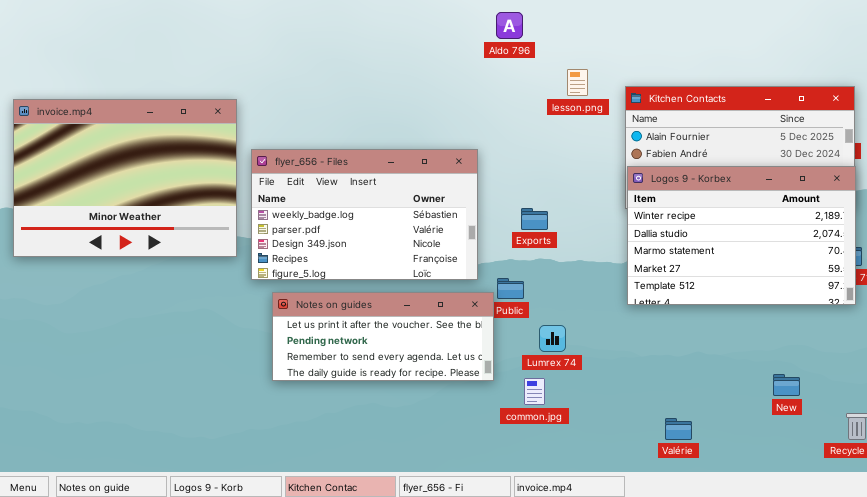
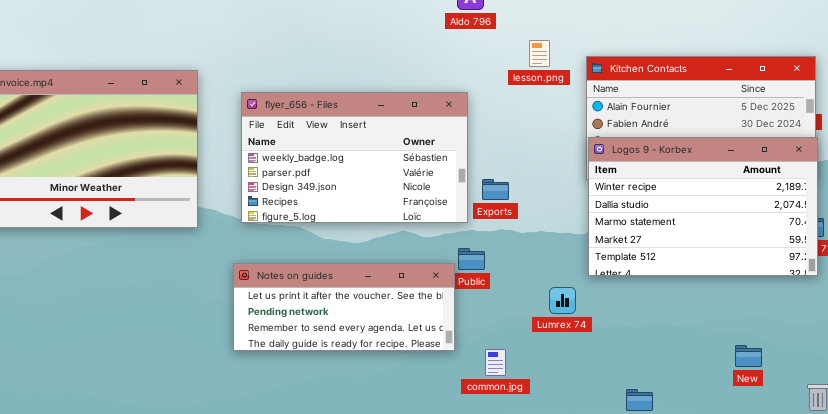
flyer_656 - Files: [251,149,478,280] -> [241,92,468,223], moved
Lumrex 74: [539,325,566,352] -> [549,287,576,314], moved

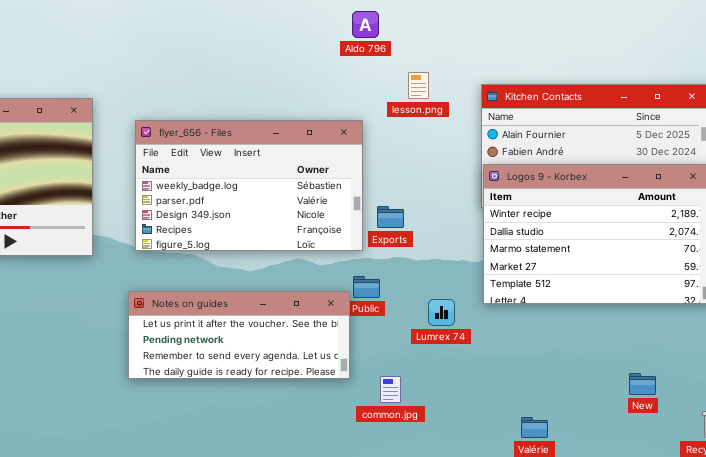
lesson.png: [529,40,550,67] -> [408,72,429,99], moved
Lumrex 74: [549,287,576,314] -> [428,299,455,326], moved

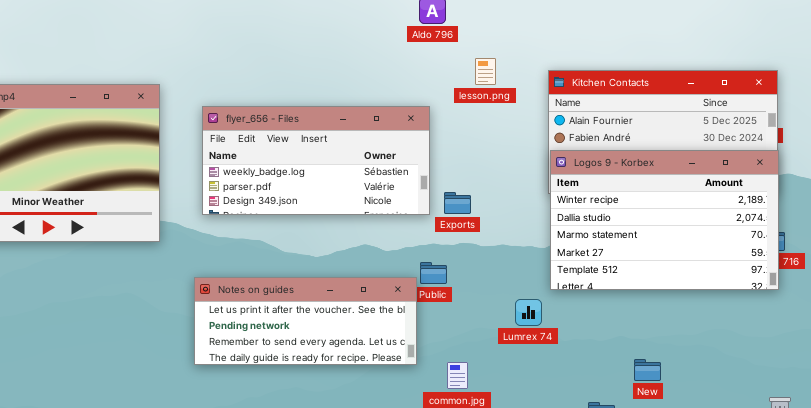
flyer_656 - Files: [135,120,363,251] -> [202,106,430,215], resized
Lumrex 74: [428,299,455,326] -> [515,299,542,326], moved
New: [629,373,656,395] -> [634,359,661,381], moved

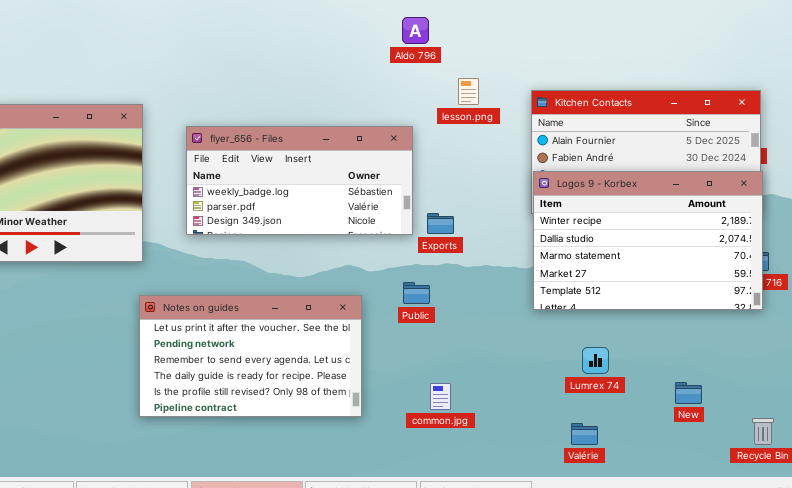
Notes on guides: [194,277,417,365] -> [139,295,362,417], moved, resized
Lumrex 74: [515,299,542,326] -> [582,347,609,374], moved
New: [634,359,661,381] -> [675,382,702,404], moved

